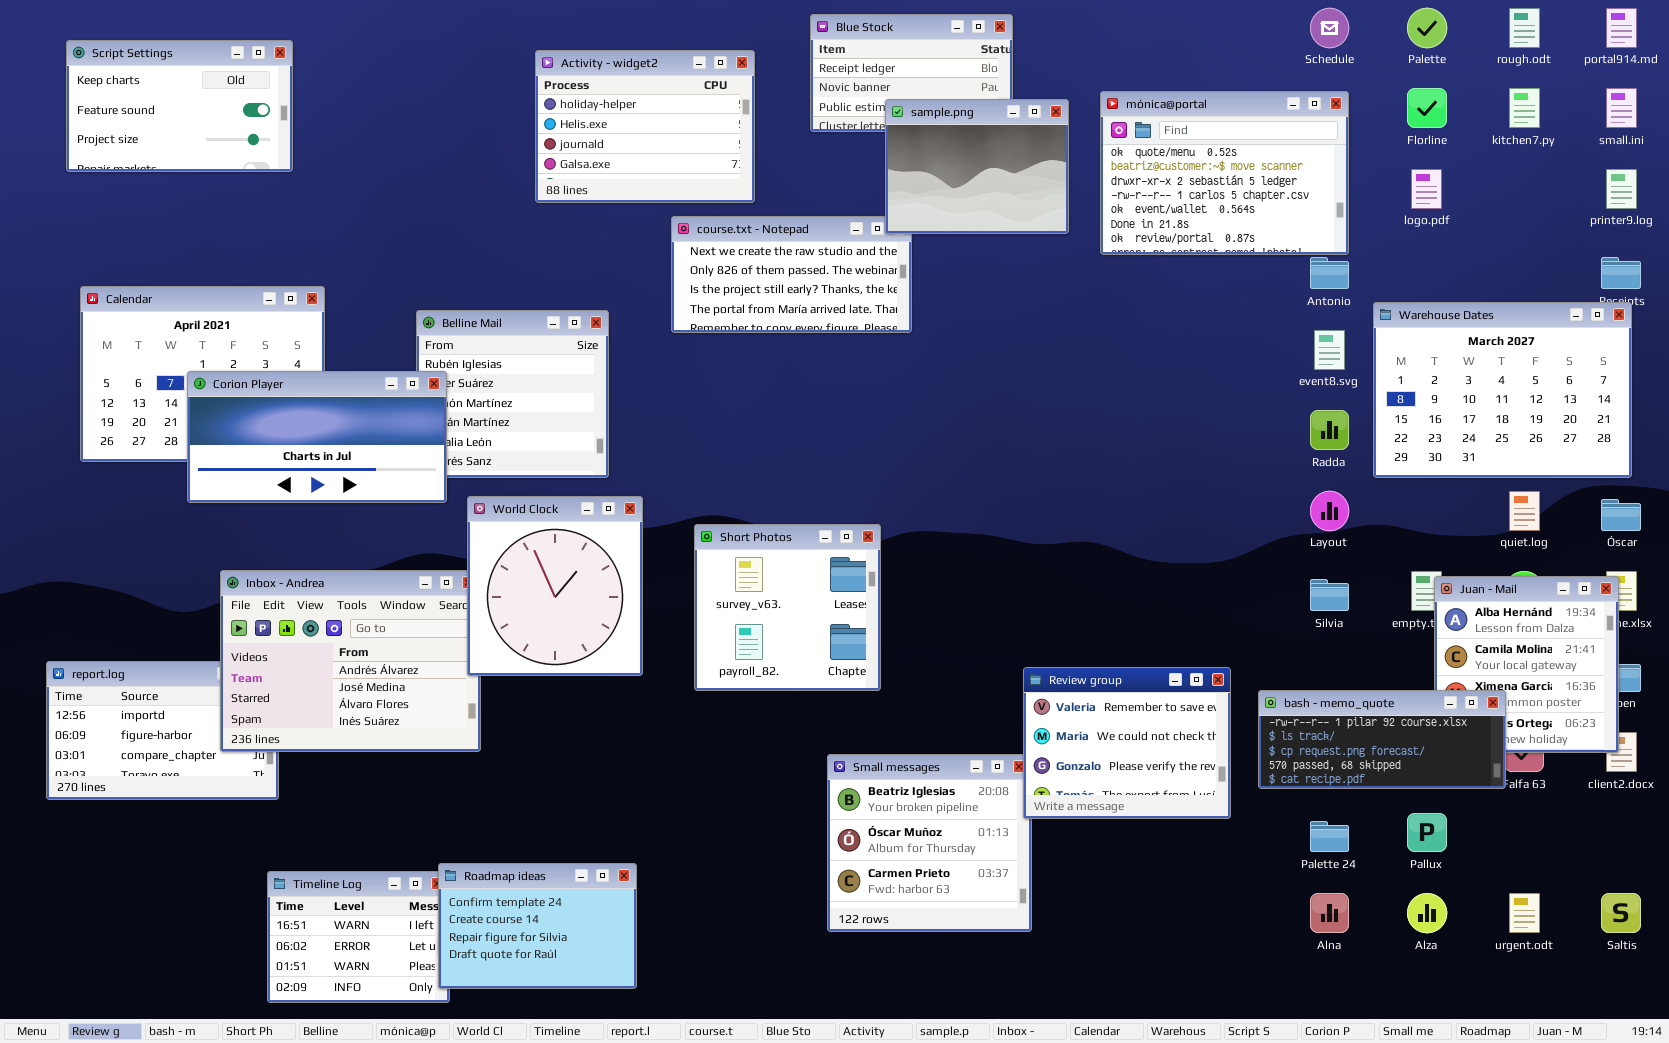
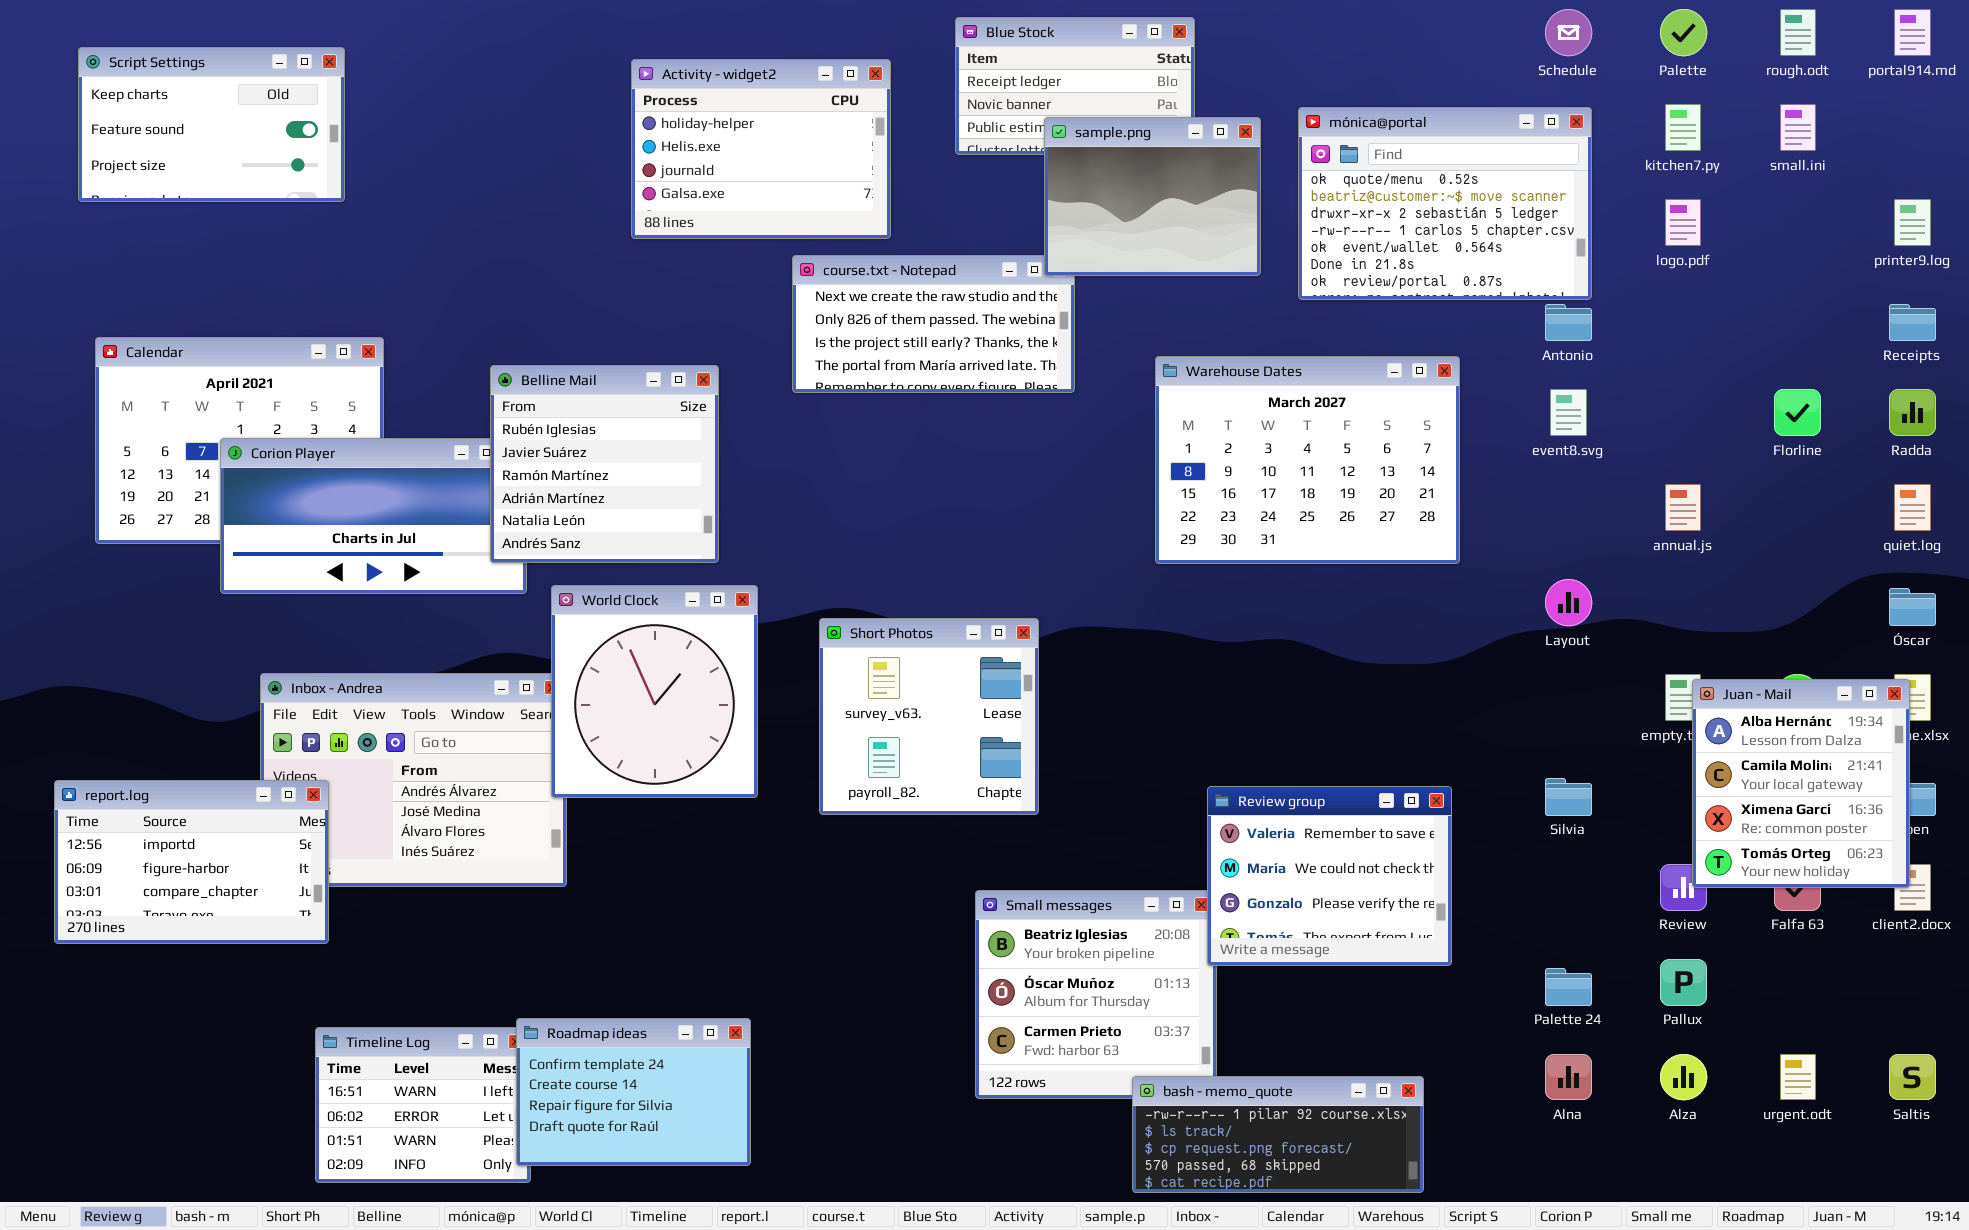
Florline: [1407,88,1447,128] -> [1774,389,1821,436], moved
kitchen7.py: [1509,88,1540,128] -> [1665,104,1701,151], moved
small.ini: [1606,88,1637,128] -> [1780,104,1816,151], moved
Warehouse Dates: [1373,302,1632,478] -> [1155,356,1460,564], moved
Belline Mail: [416,310,609,478] -> [490,365,719,563], raised
Radda: [1310,410,1349,450] -> [1889,389,1936,436], moved
quiet.log: [1509,491,1540,531] -> [1894,484,1931,531], moved
Silvia: [1310,579,1349,611] -> [1545,778,1592,816], moved
report.log: [46,661,279,800] -> [54,780,329,944], raised
bash - memo_quote: [1258,690,1506,789] -> [1132,1076,1424,1193], moved

